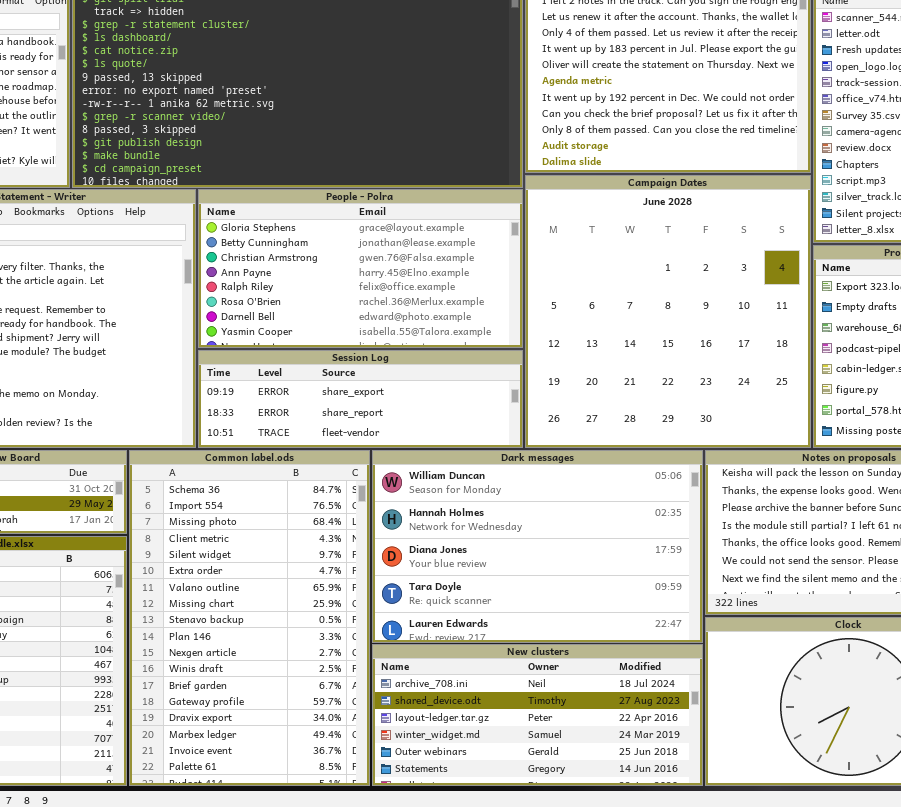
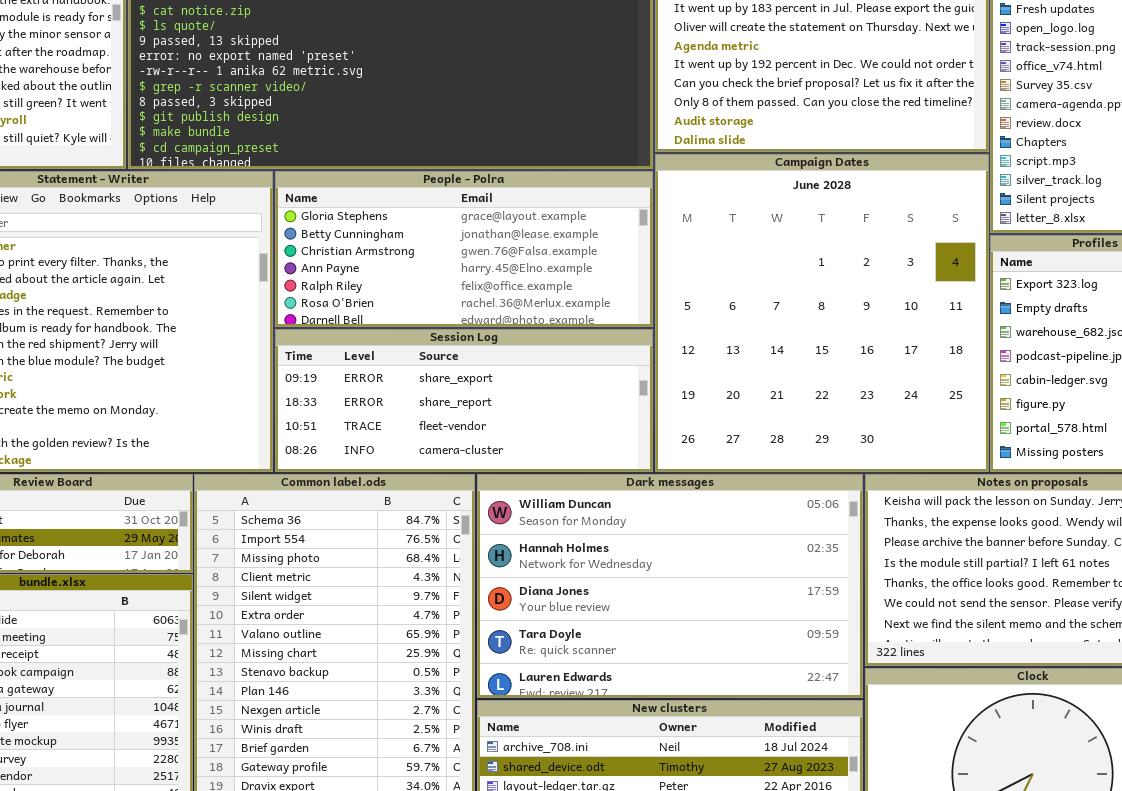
People - Polra: [198,189,523,348] -> [275,171,653,327], resized
Session Log: [198,350,523,448] -> [275,329,653,472], resized

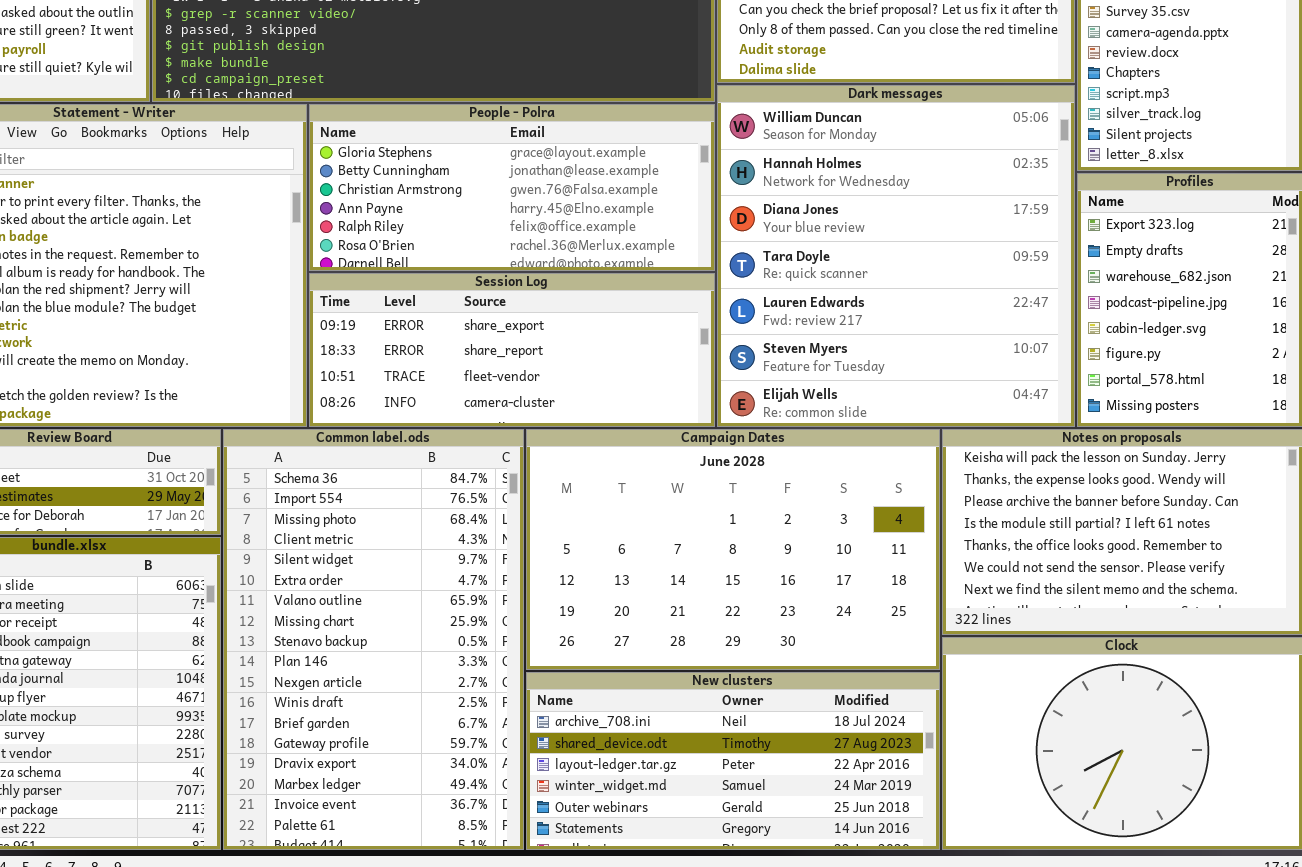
Campaign Dates: [655,154,989,472] -> [526,429,940,670], moved, resized
Dark messages: [477,474,863,698] -> [717,85,1075,427], moved, resized

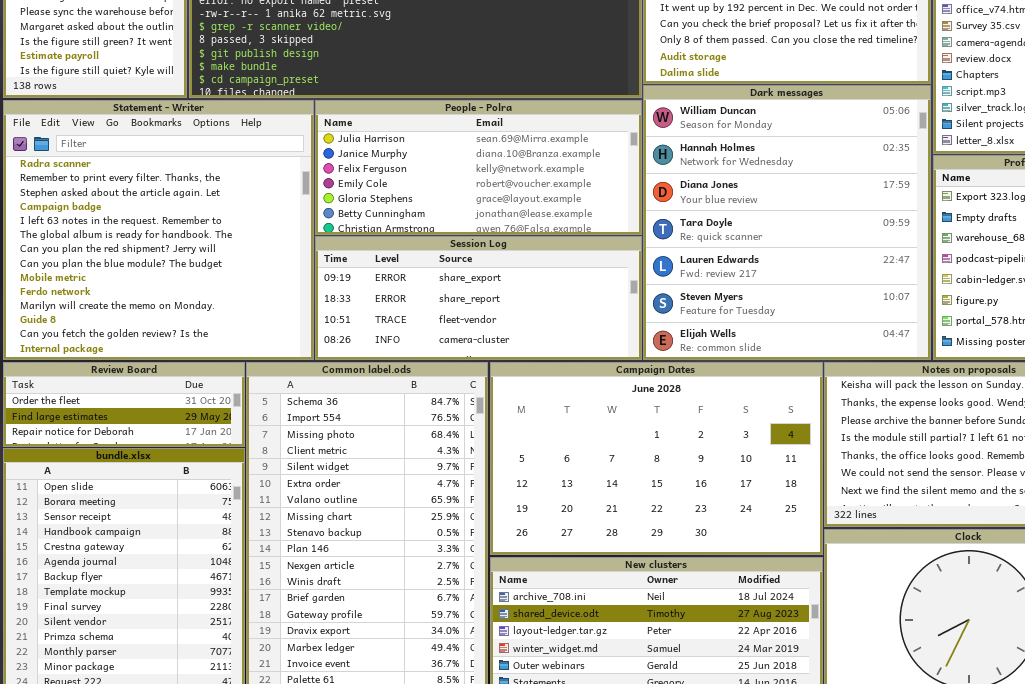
People - Polra: [309,104,715,271] -> [315,100,642,235], scrolled up 4 rows

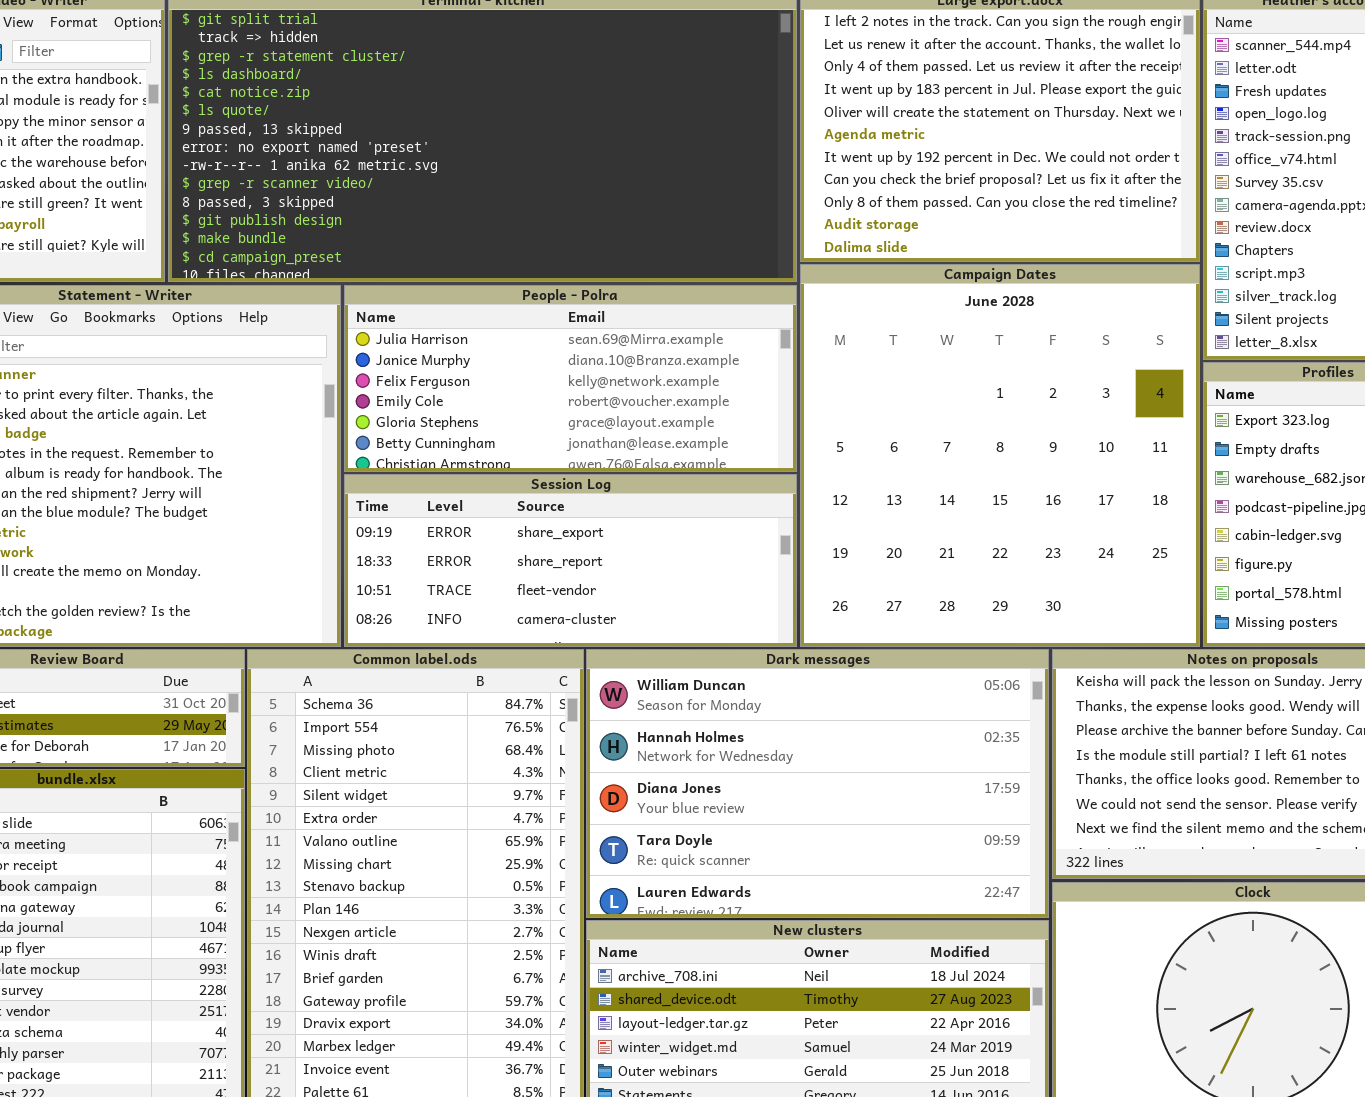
Dark messages: [643,85,931,360] -> [586,649,1049,918], moved, resized
Campaign Dates: [490,362,823,555] -> [800,264,1200,647], moved, resized

